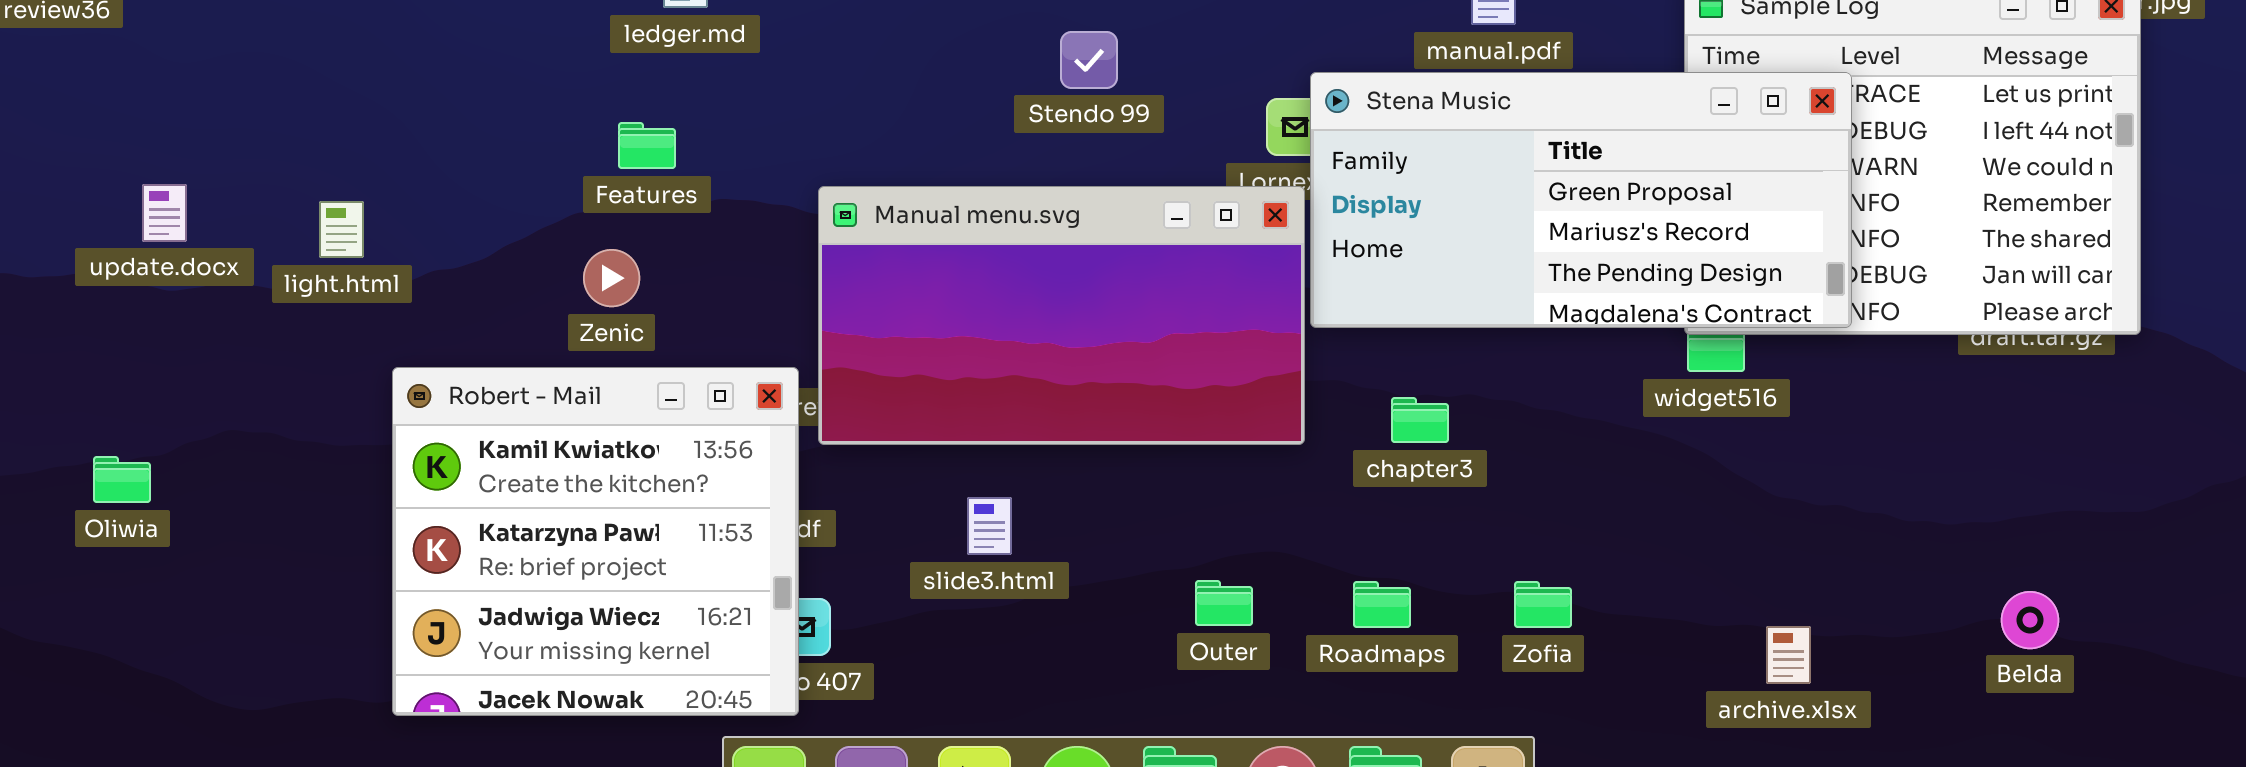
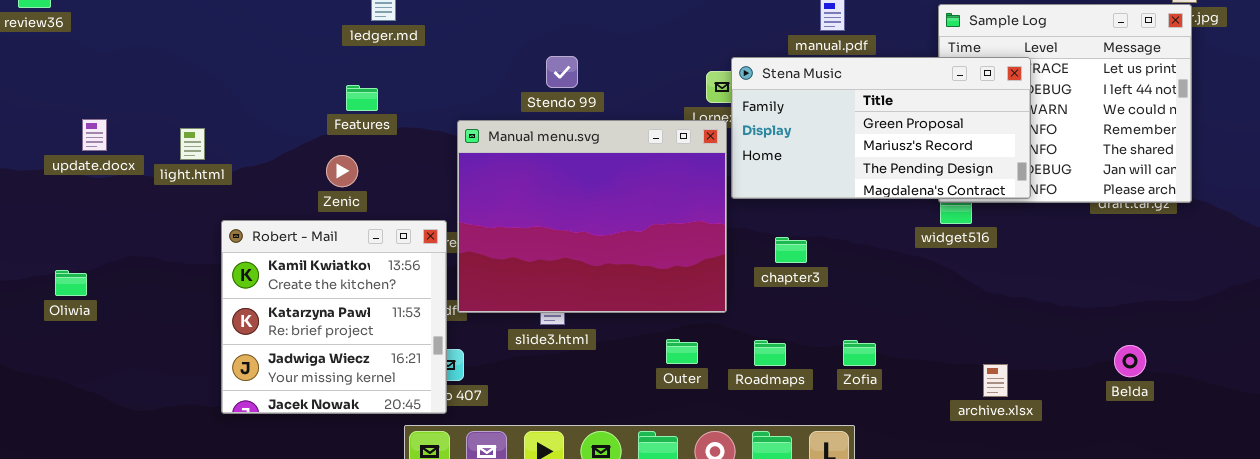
Stendo 99: [1060,31,1118,89] -> [546,56,578,88], moved
Manual menu.svg: [818,186,1305,445] -> [457,120,727,313], resized

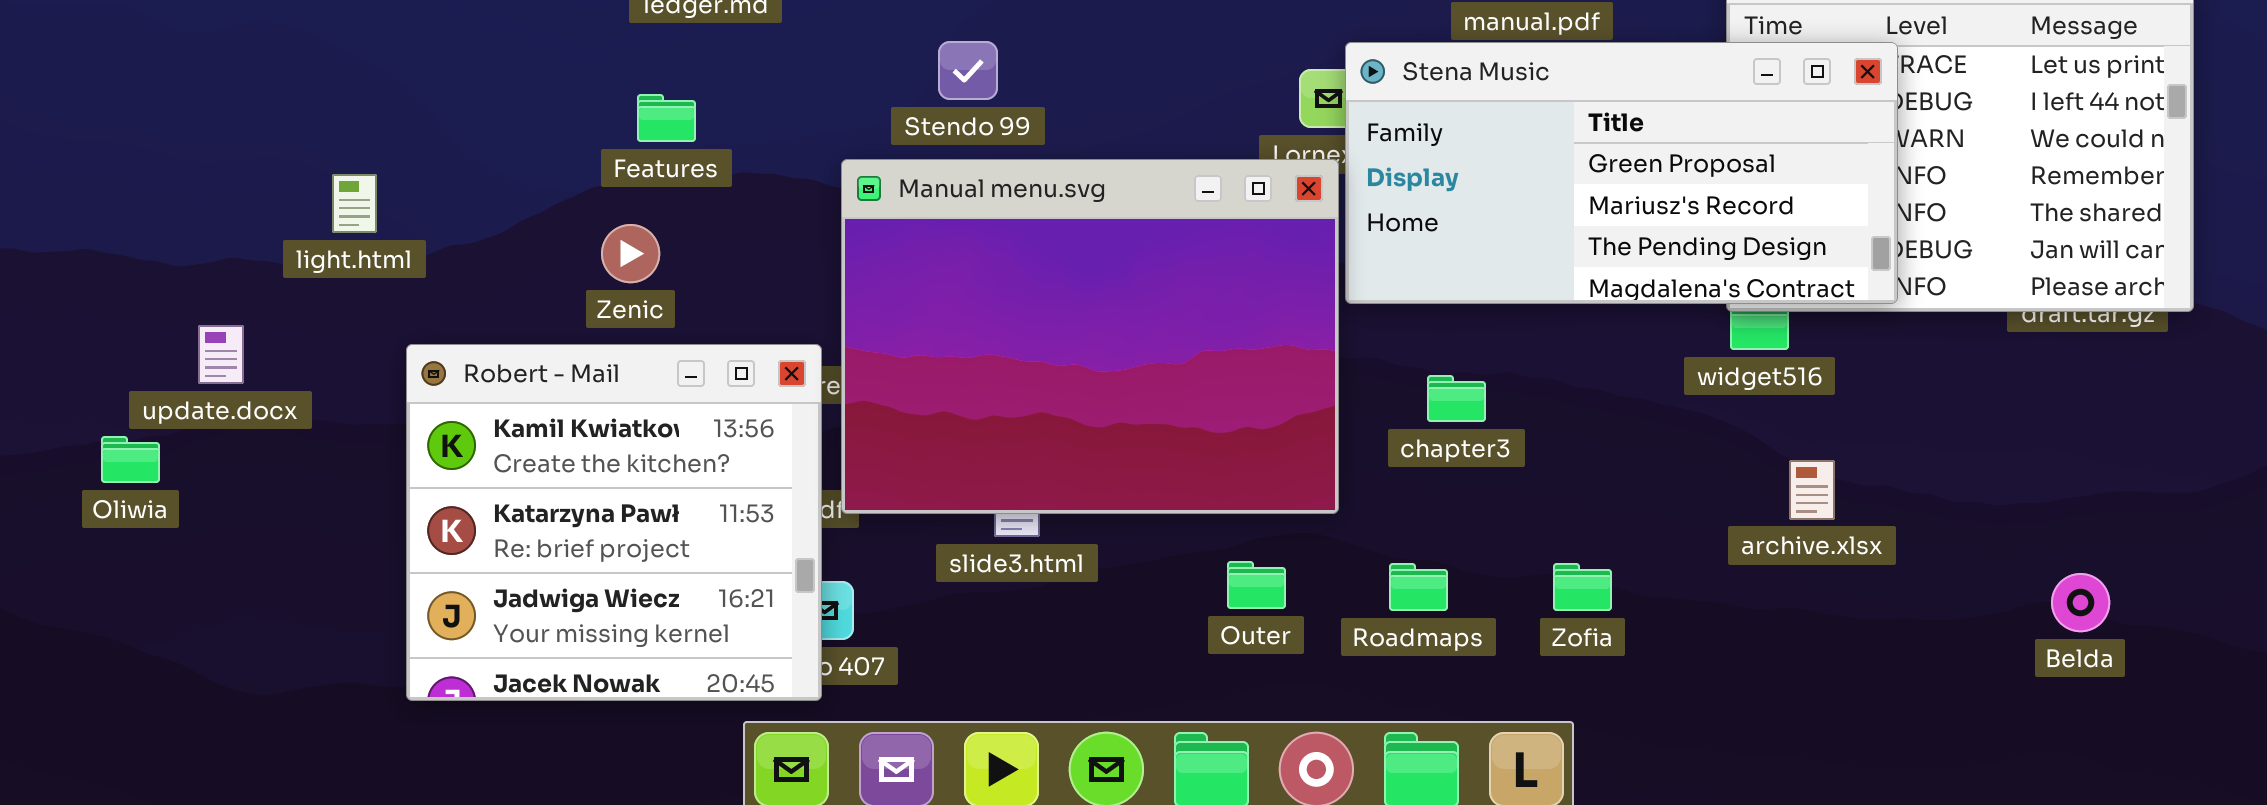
Stendo 99: [546,56,578,88] -> [938,41,998,100], moved
update.docx: [82,119,107,151] -> [198,325,244,384], moved
archive.xlsx: [983,364,1008,397] -> [1789,460,1835,520], moved

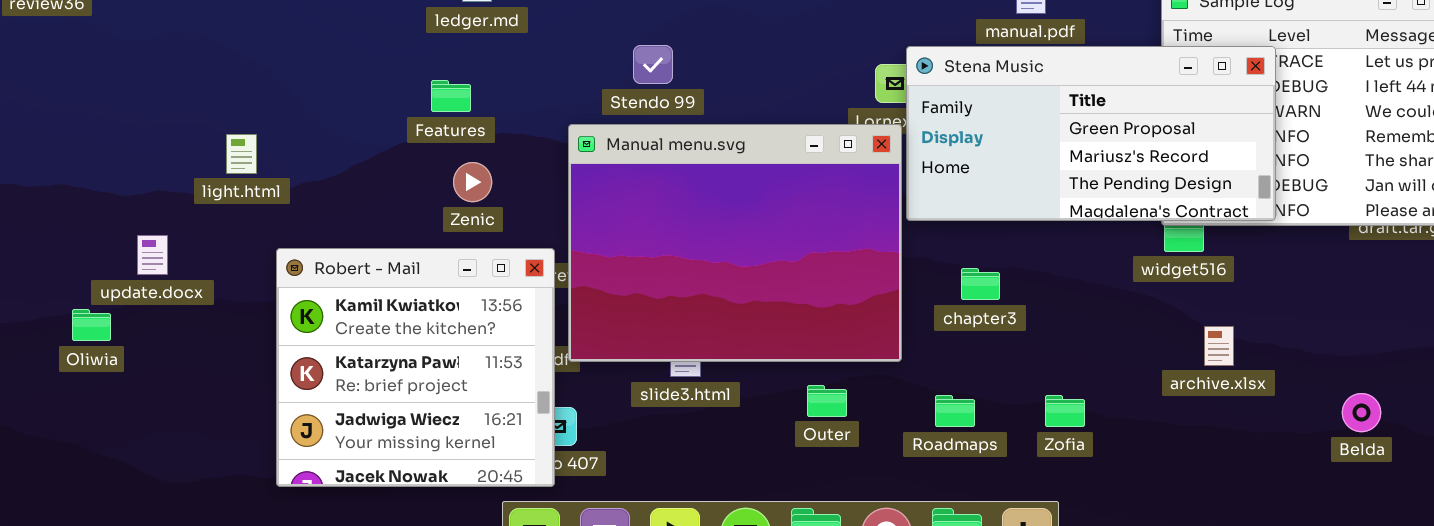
Zenic: [601,224,660,283] -> [453,162,492,202], moved
Outer: [1227,561,1286,609] -> [807,385,847,417], moved
Belda: [2051,573,2110,632] -> [1342,393,1381,432], moved

